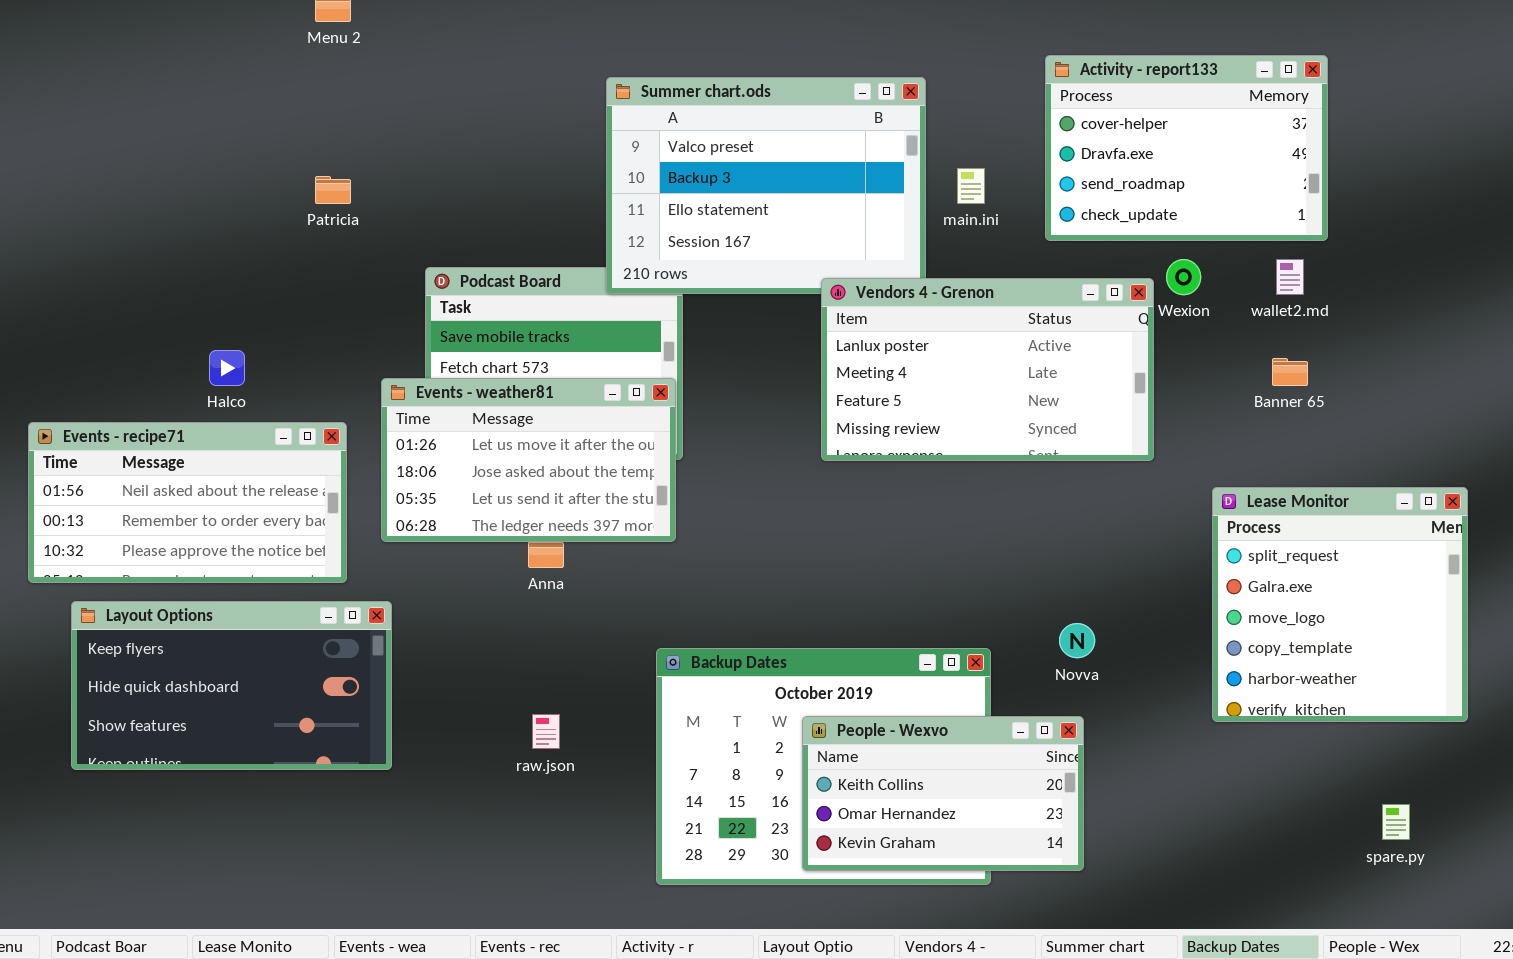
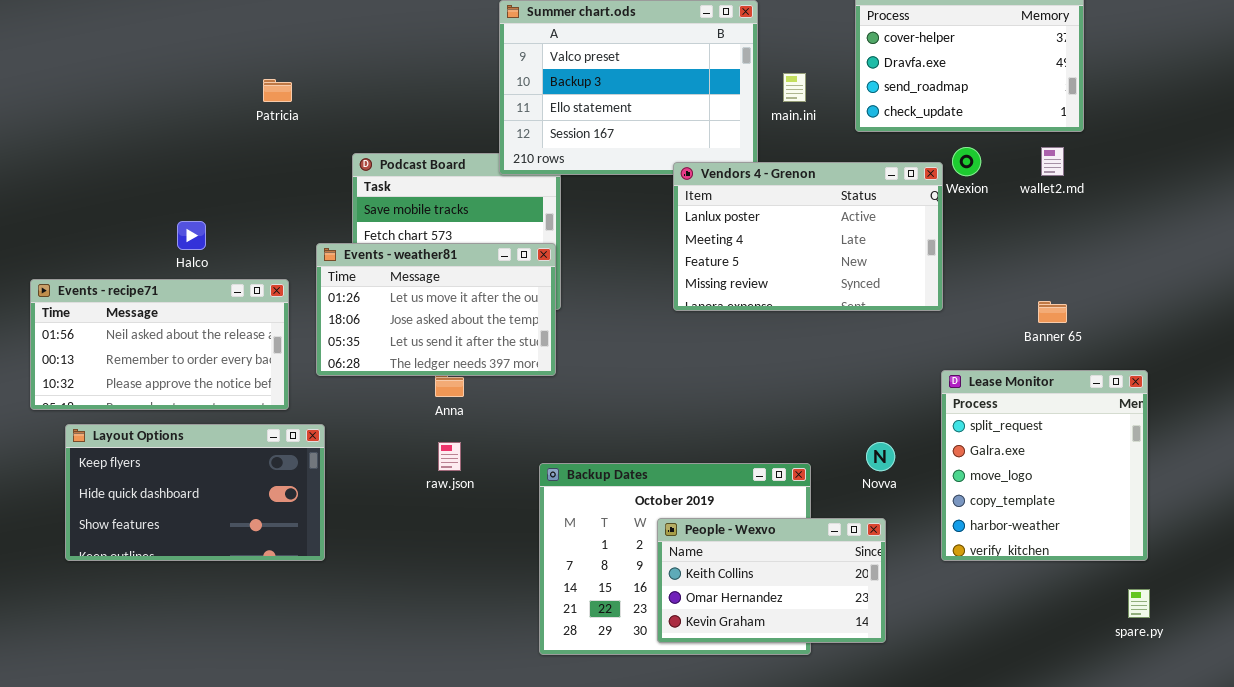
Banner 65: [1272,358,1308,386] -> [1038,301,1067,323], moved
Lease Monitor: [1212,487,1468,722] -> [941,370,1148,561], moved
raw.json: [532,714,560,749] -> [438,442,461,471], moved

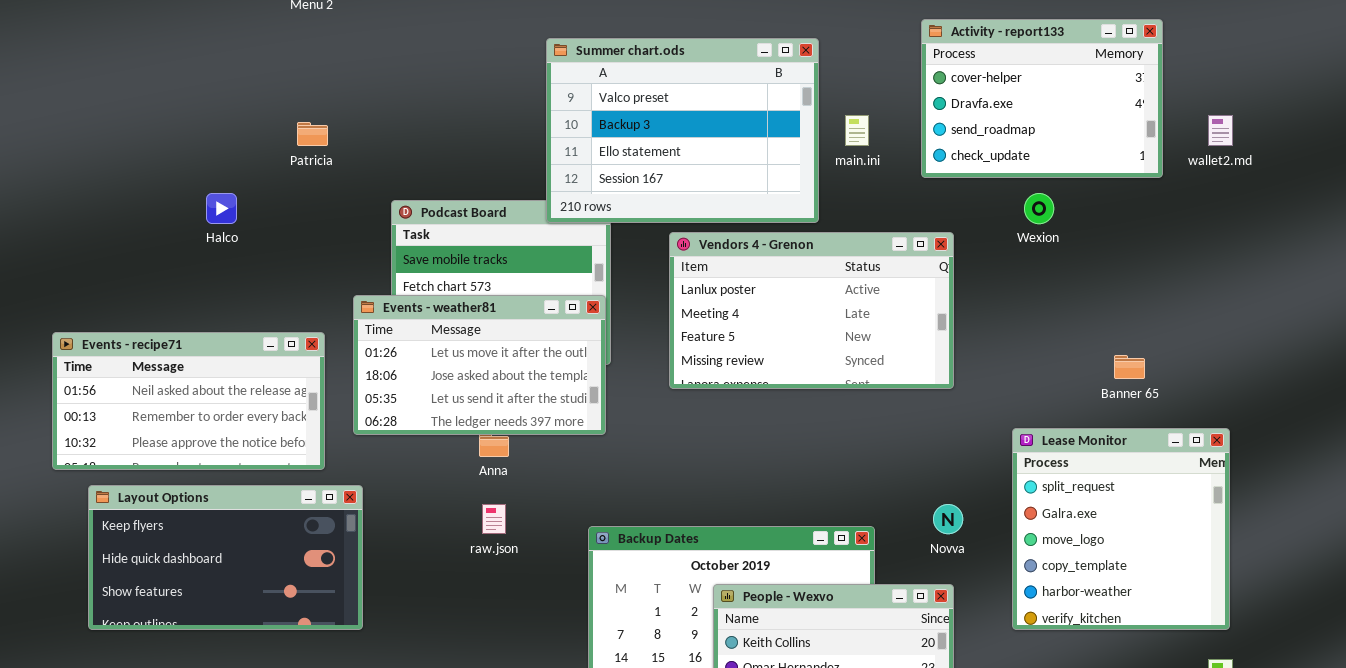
wallet2.md: [1041,147,1064,176] -> [1208,115,1233,146], moved
Vendors 4 - Grenon: [673,162,943,311] -> [669,232,954,389], moved
Halco: [177,221,206,250] -> [206,193,237,224], moved

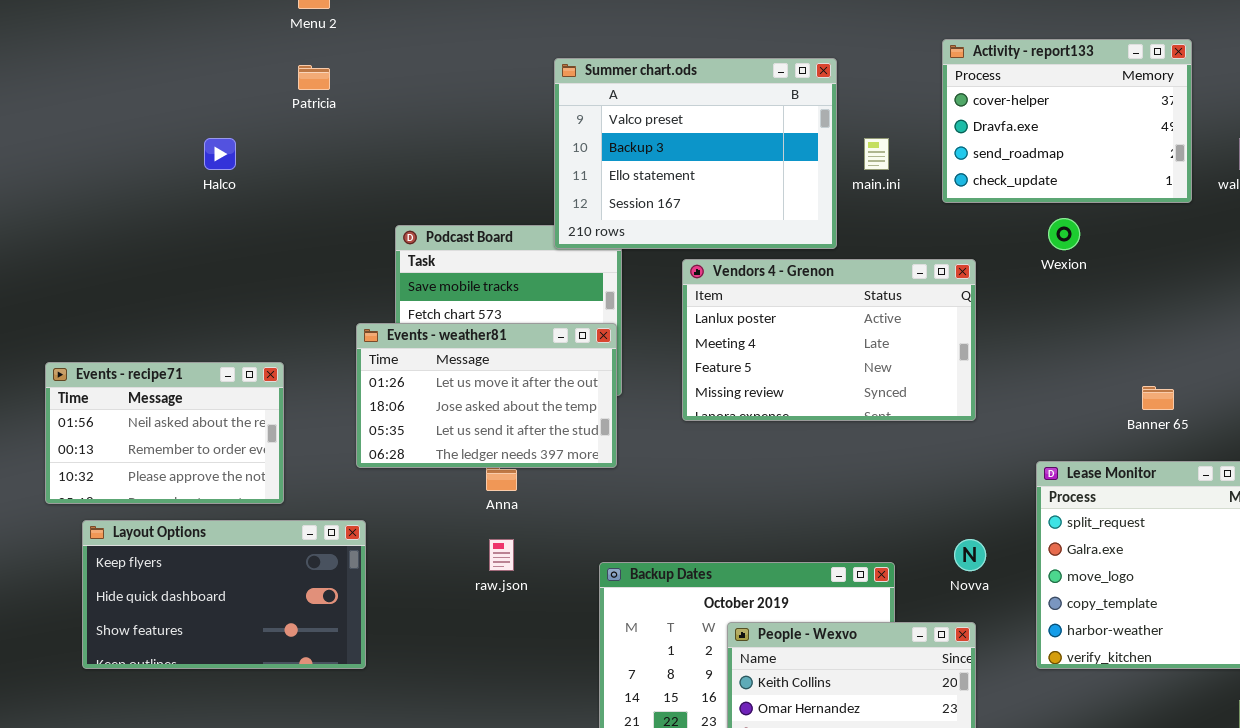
Patricia: [297,122,328,146] -> [298,65,330,90], moved
Halco: [206,193,237,224] -> [204,138,236,170], moved
Events - recipe71: [52,332,325,470] -> [45,362,284,504], resized

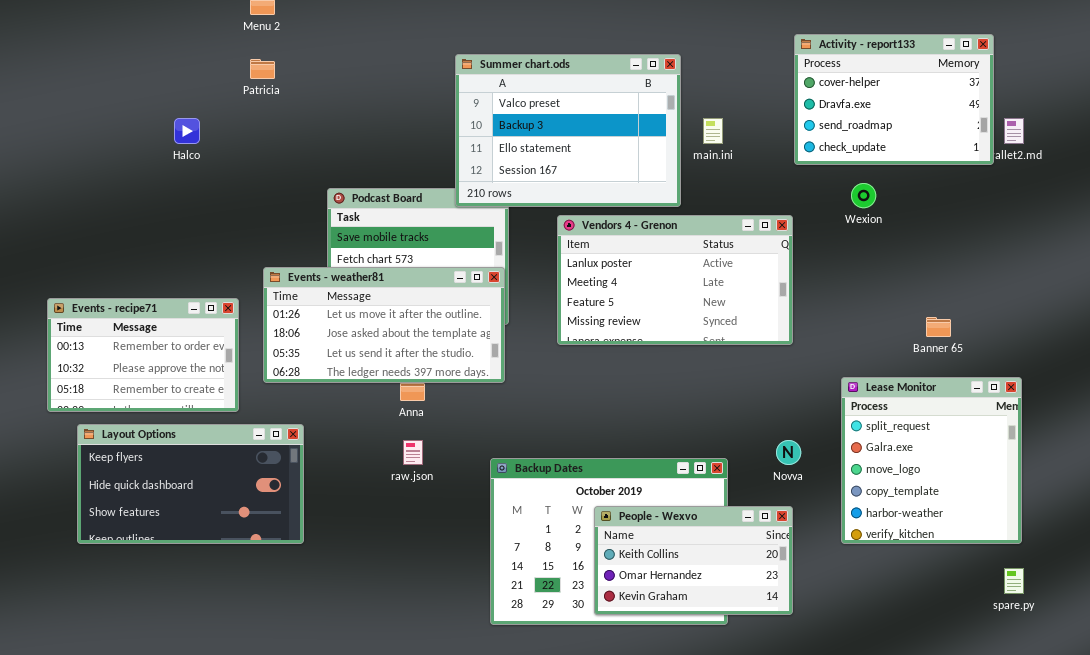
Activity - report133: [942,39,1192,203] -> [794,34,994,165], moved
Events - weather81: [356,323,617,468] -> [263,267,505,383], resized
Events - recipe71: [45,362,284,504] -> [47,298,239,412], scrolled down 1 row

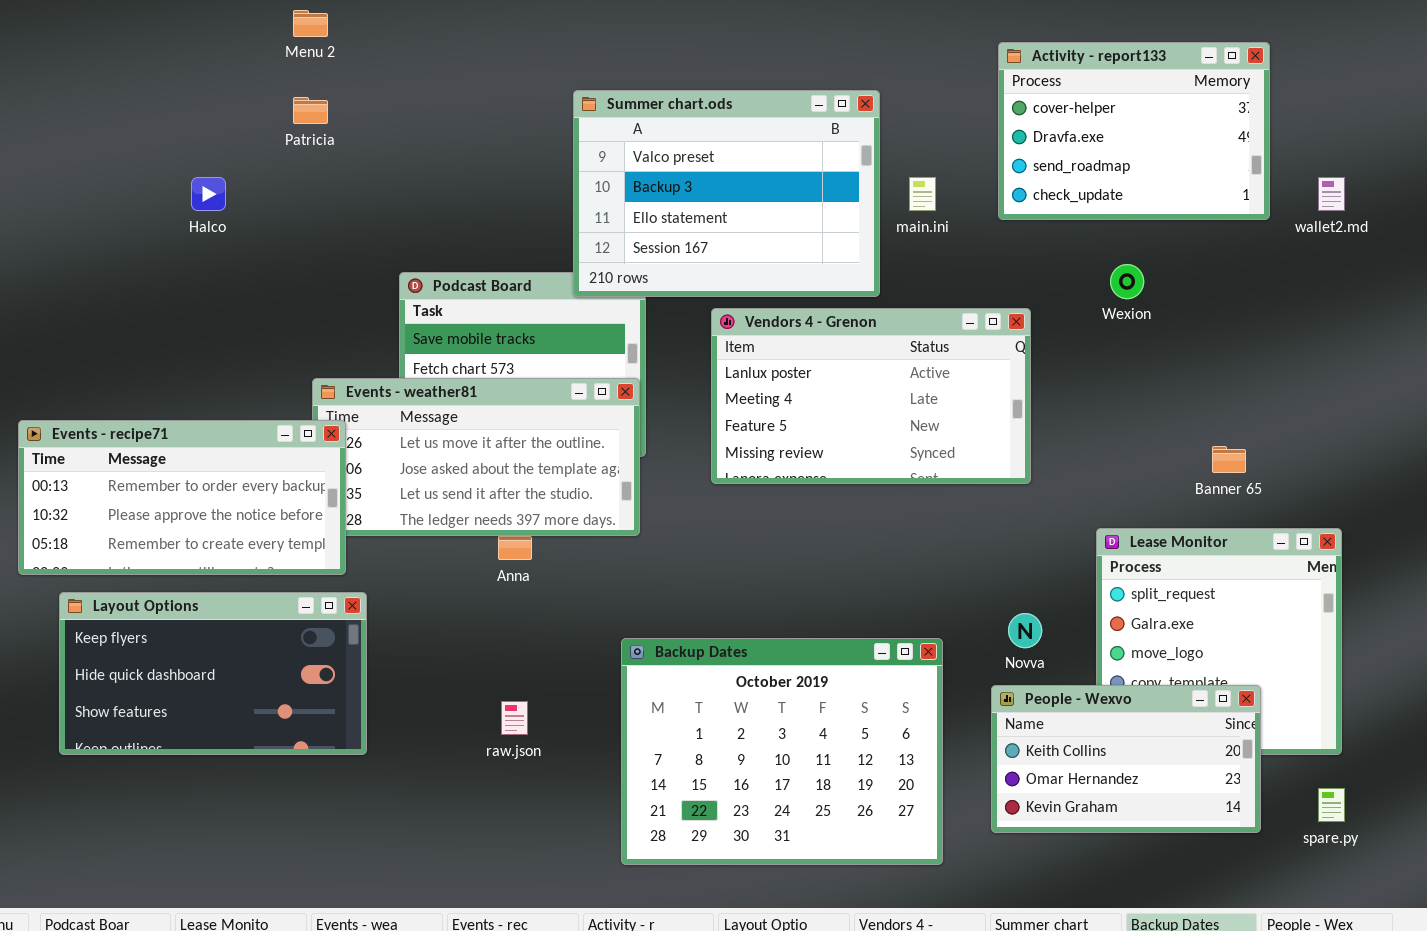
Activity - report133: [794,34,994,165] -> [998,42,1270,220], moved
Events - recipe71: [47,298,239,412] -> [18,420,346,575], resized
raw.json: [403,440,423,465] -> [501,701,528,735], moved
People - Wexvo: [594,506,793,615] -> [991,685,1261,833], moved

